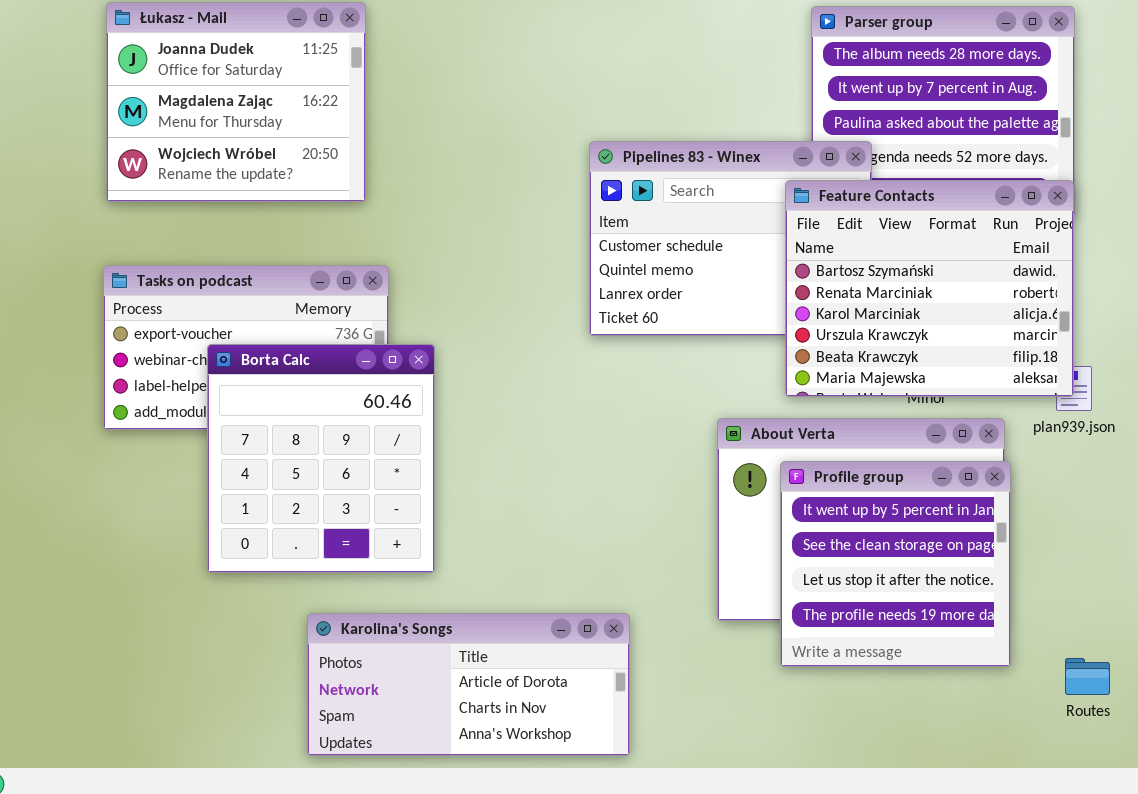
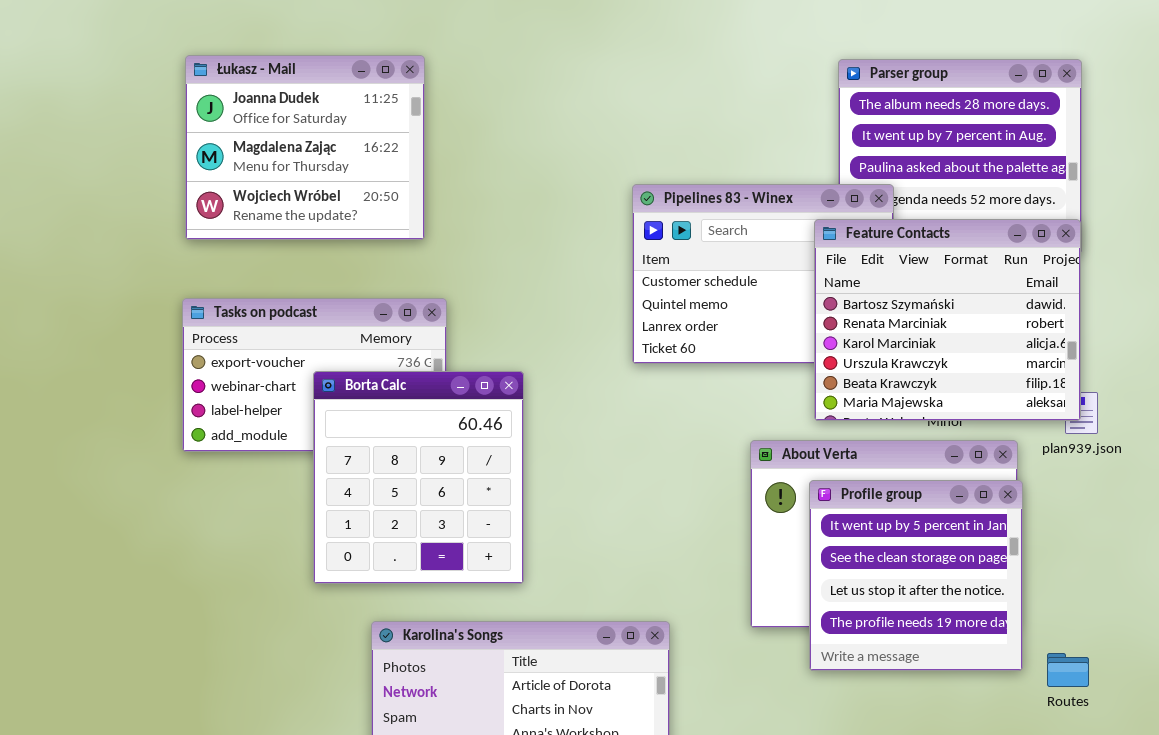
Borta Calc: [207,344,435,573] -> [313,371,524,584], moved
Routes: [1065,658,1110,695] -> [1047,653,1089,687], moved

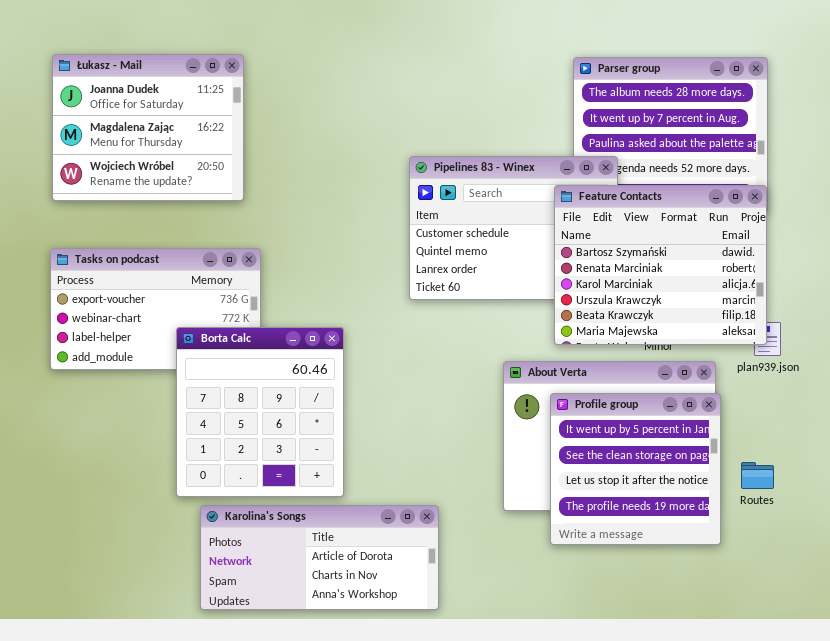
Borta Calc: [313,371,524,584] -> [176,327,344,497], moved
Routes: [1047,653,1089,687] -> [741,462,774,489], moved

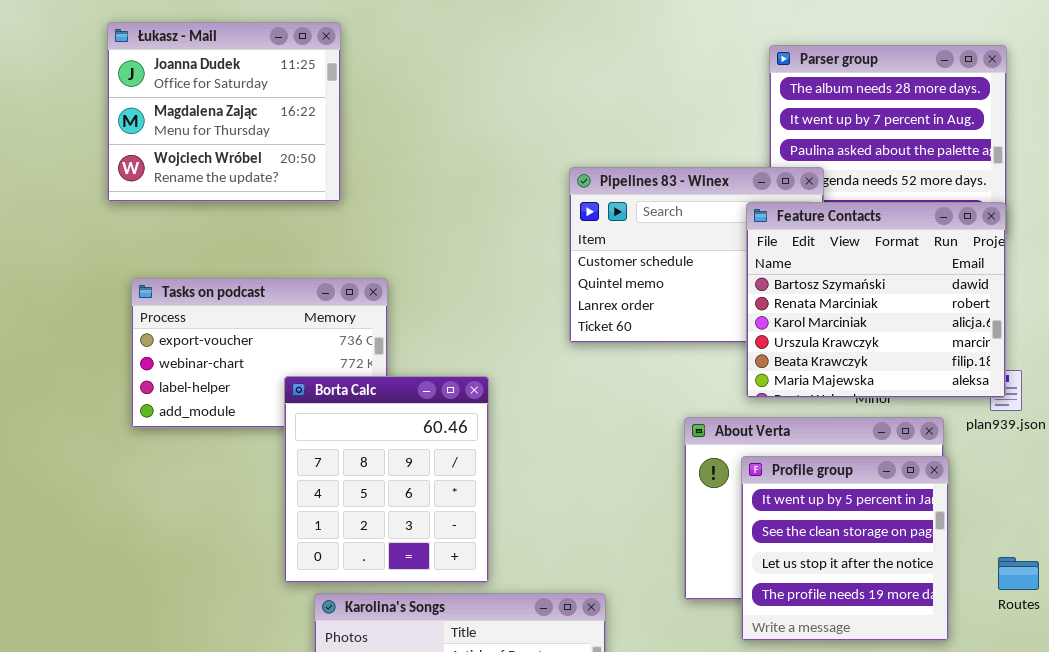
Łukasz - Mail: [52,54,244,201] -> [107,22,341,202], moved
Routes: [741,462,774,489] -> [998,557,1039,590], moved

